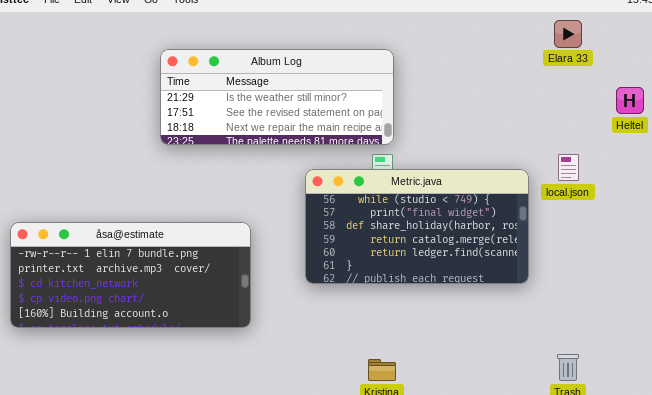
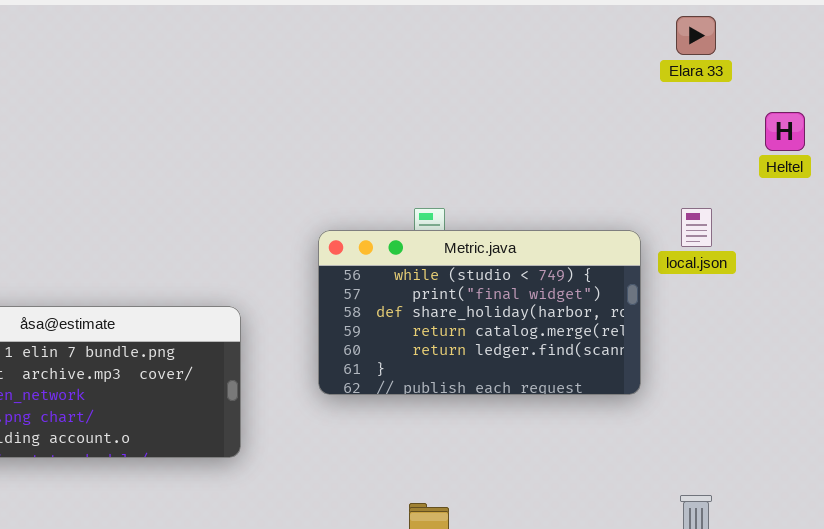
Album Log: [160,49,394,145] -> none, closed

